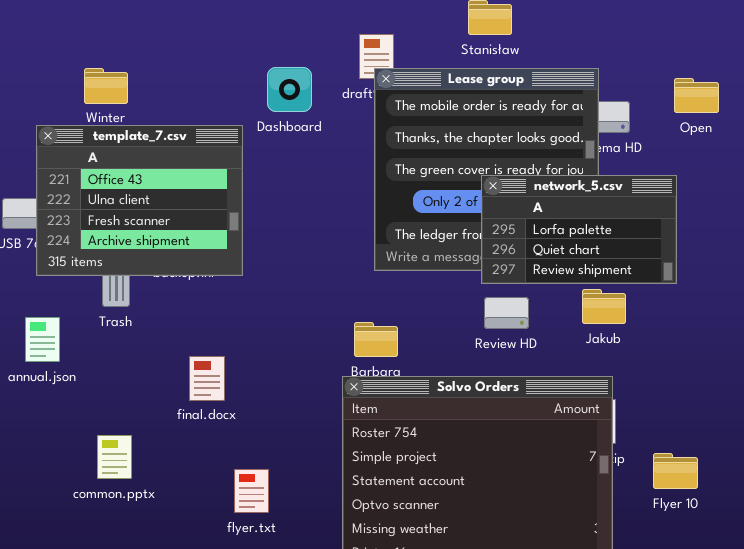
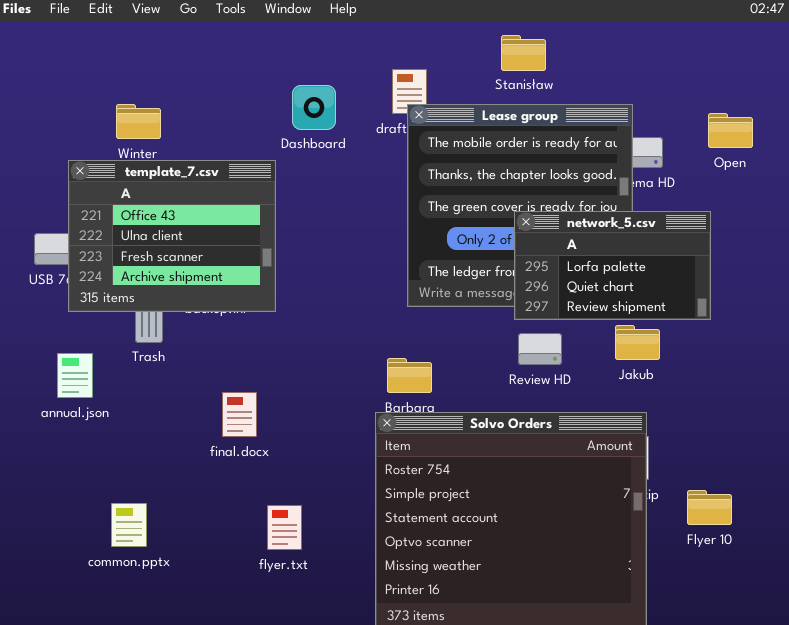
Dashboard: [267,67,312,112] -> [292,85,336,130], moved
common.pptx: [97,435,132,479] -> [111,503,147,547], moved

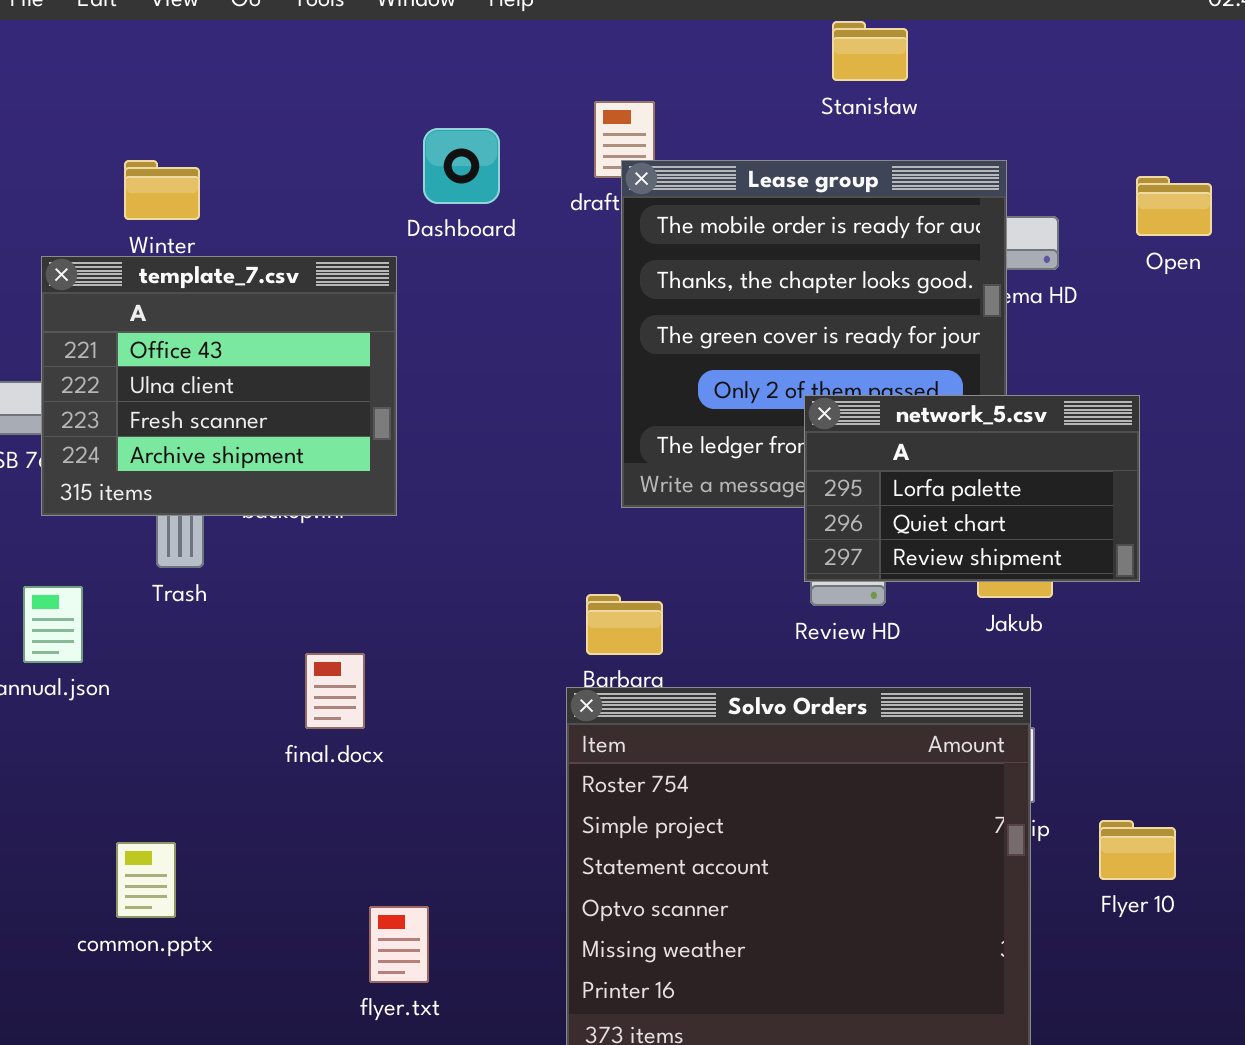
Stanisław: [501,35,546,71] -> [832,21,908,81], moved
network_5.csv: [514,211,711,320] -> [804,395,1140,582], moved
flyer.txt: [267,505,302,550] -> [369,906,429,983], moved

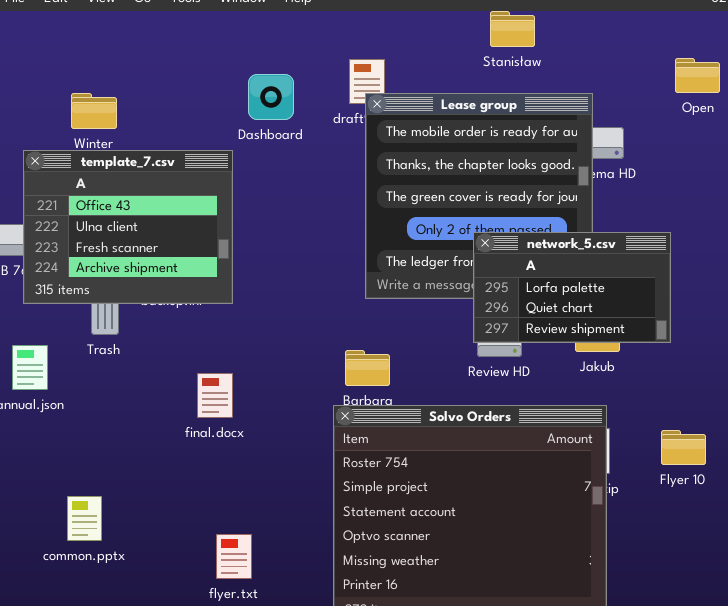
Open: [1136,176,1212,236] -> [675,58,720,93], moved
final.docx: [305,653,365,729] -> [197,373,233,418], moved
Flyer 10: [1099,820,1176,880] -> [661,430,706,465], moved

